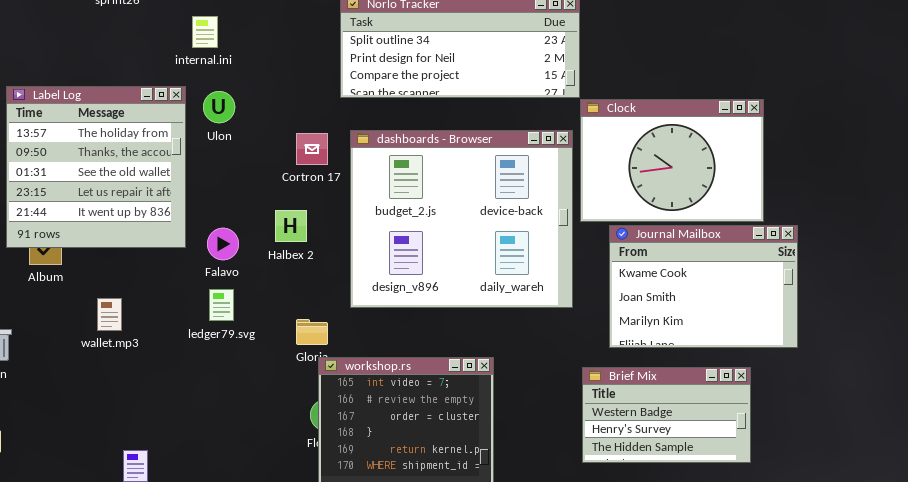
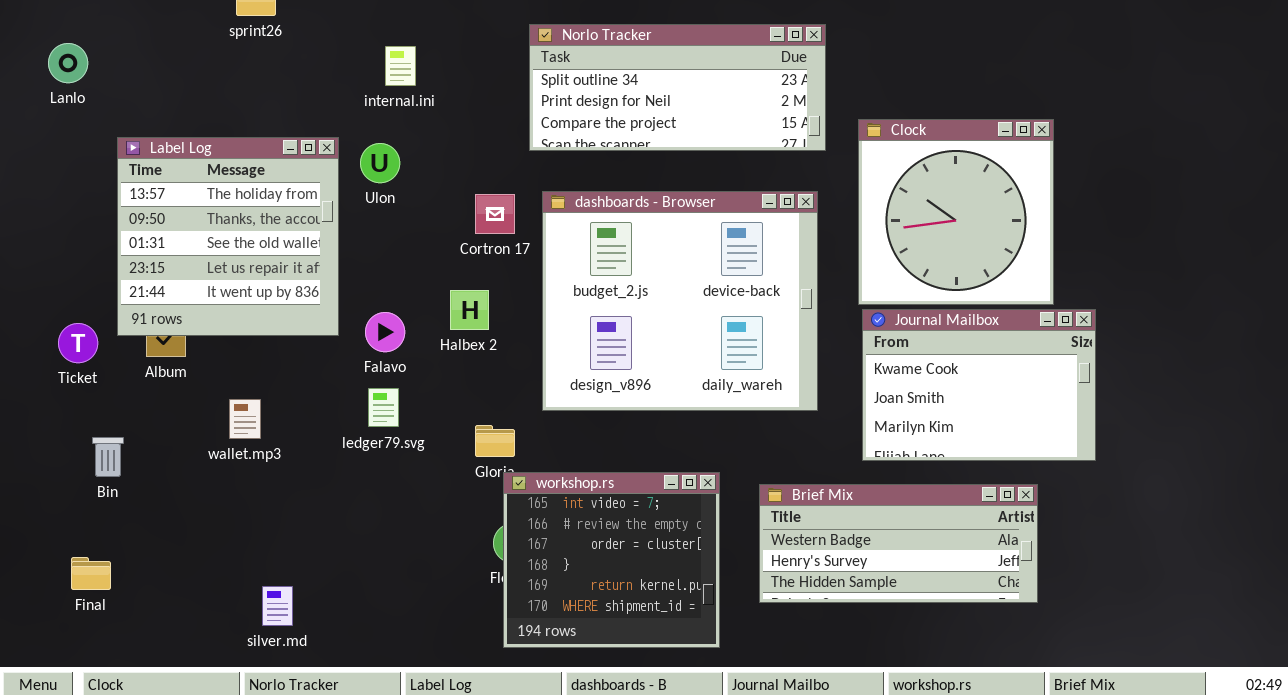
internal.ini: [192,16,218,48] -> [385,46,416,86], moved
Clock: [580,99,764,222] -> [858,119,1054,305], resized
Brief Mix: [582,367,751,463] -> [759,484,1038,603], resized

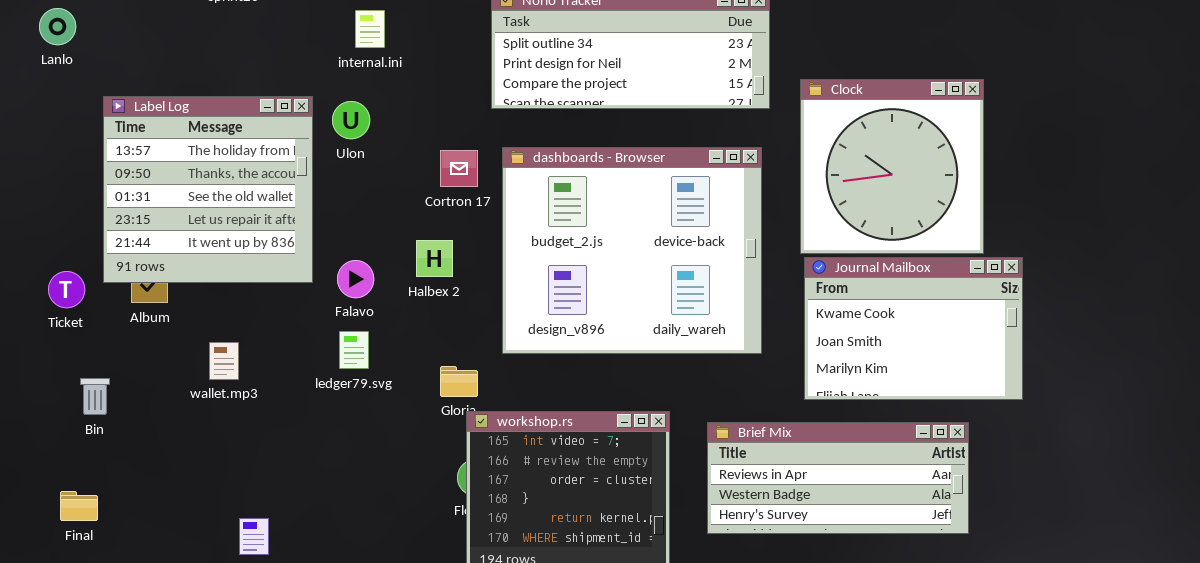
Brief Mix: [759,484,1038,603] -> [707,422,969,534], scrolled up 1 row

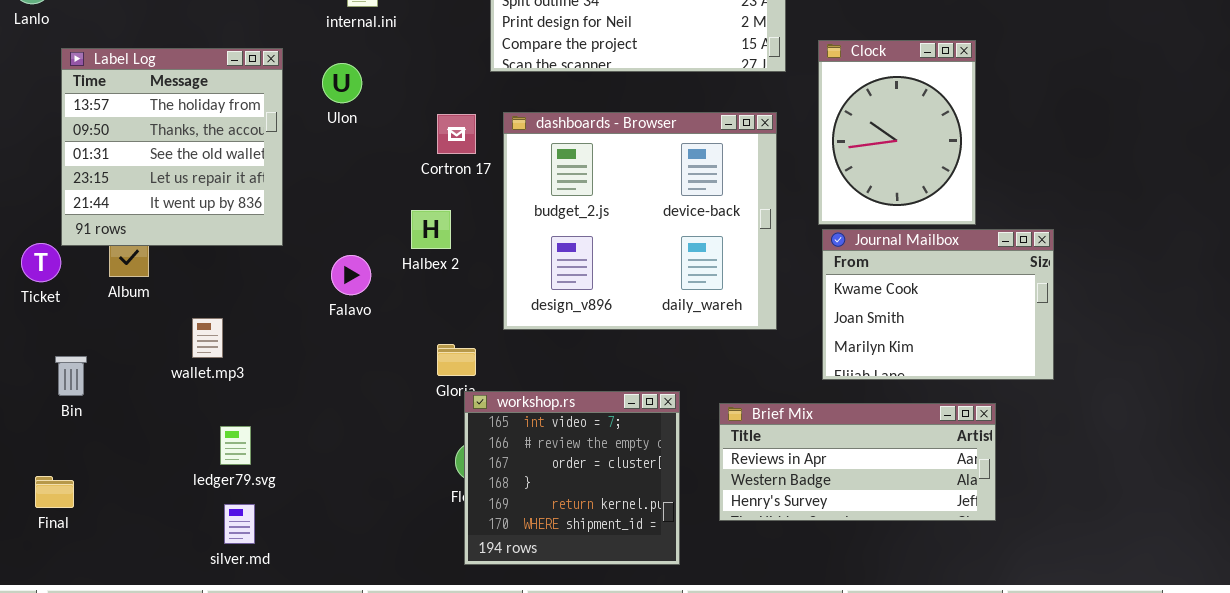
Clock: [800,79,984,254] -> [818,40,976,225], resized
Label Log: [103,96,313,283] -> [61,48,283,246], moved
Falavo: [337,260,374,298] -> [331,255,371,295], moved
ledger79.svg: [339,331,369,369] -> [220,426,251,465], moved

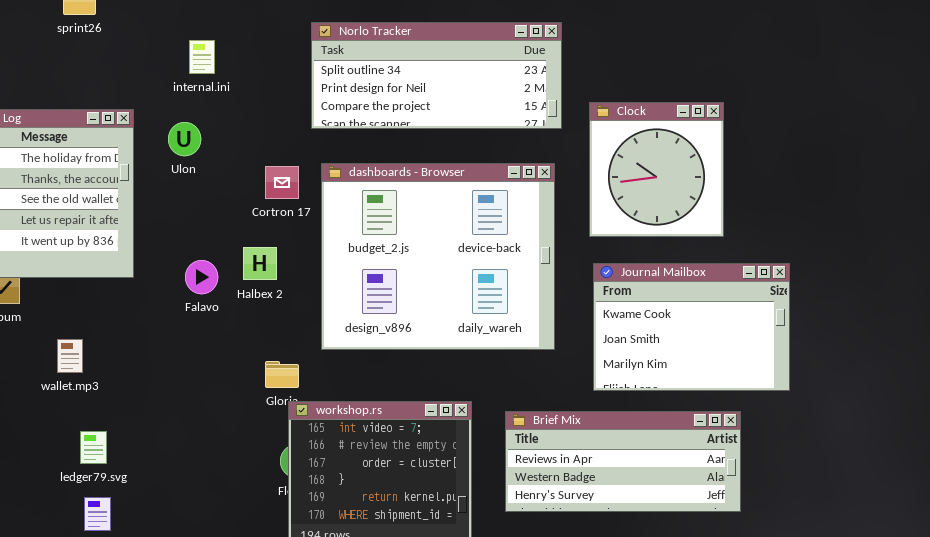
Clock: [818,40,976,225] -> [589,102,724,237], resized
Falavo: [331,255,371,295] -> [185,260,218,294], moved

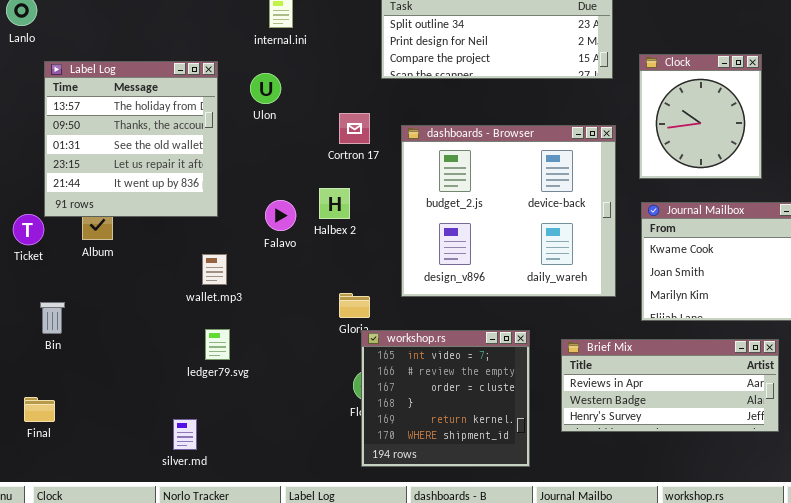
dashboards - Browser: [321,163,555,350] -> [401,125,616,297], moved
wallet.mp3: [57,339,83,373] -> [202,254,227,285], moved
ledger79.svg: [80,431,107,464] -> [205,329,230,360], moved

